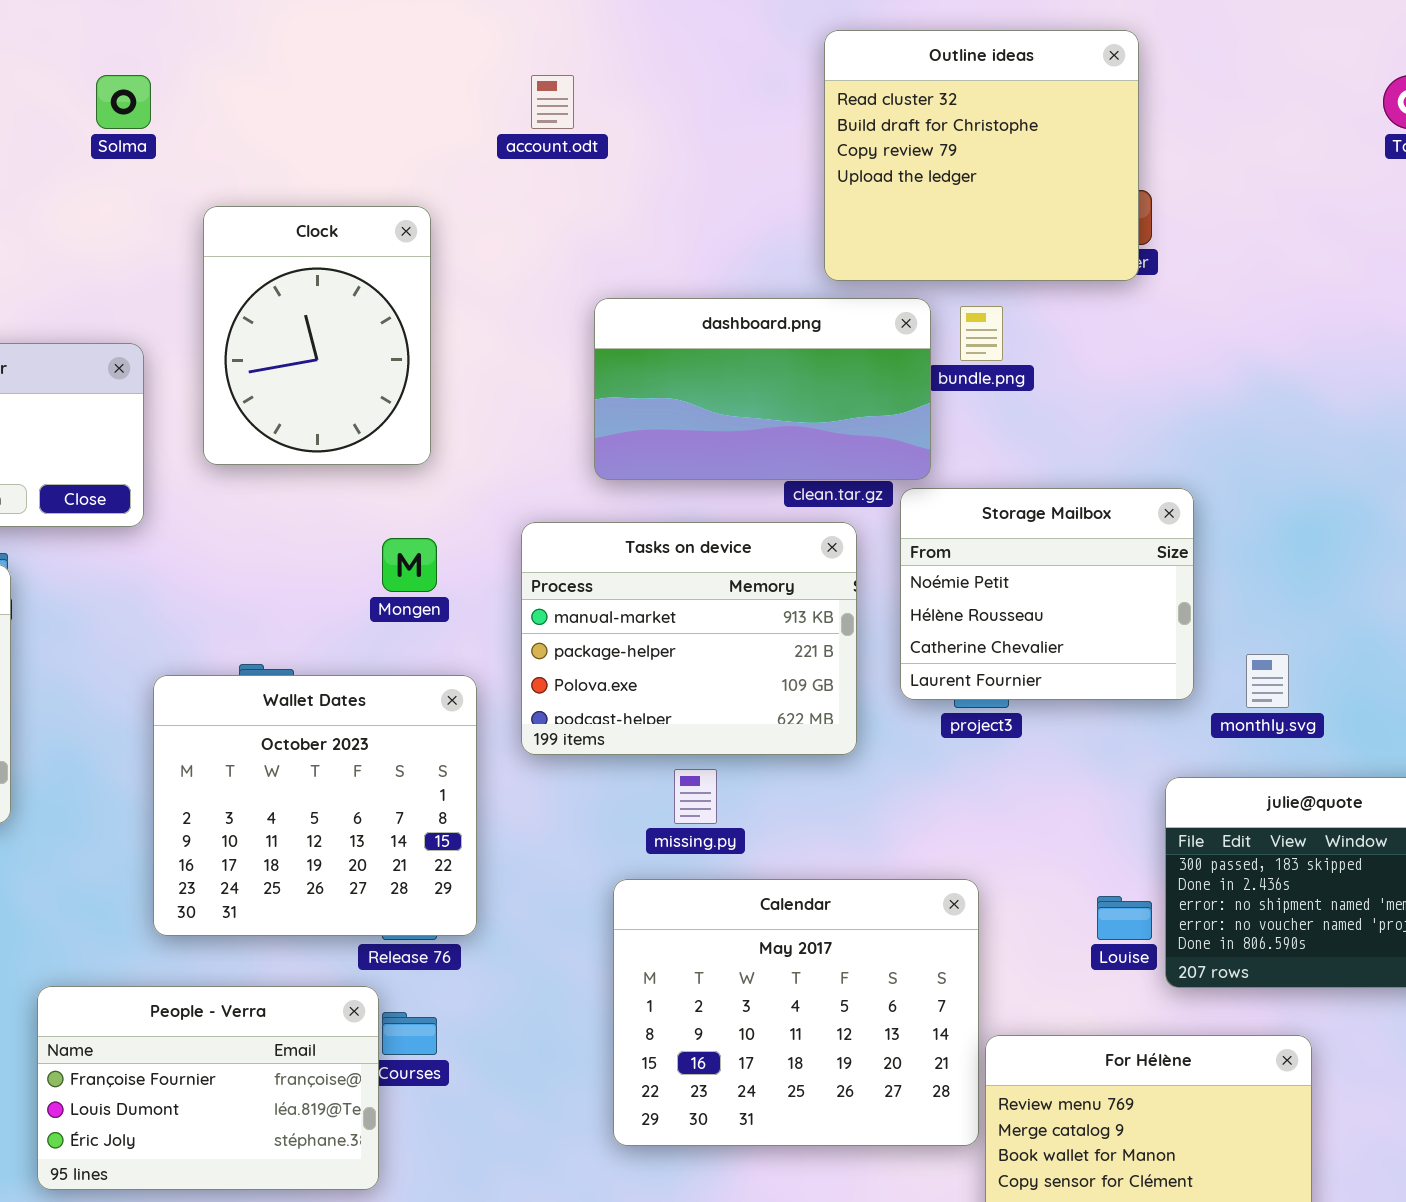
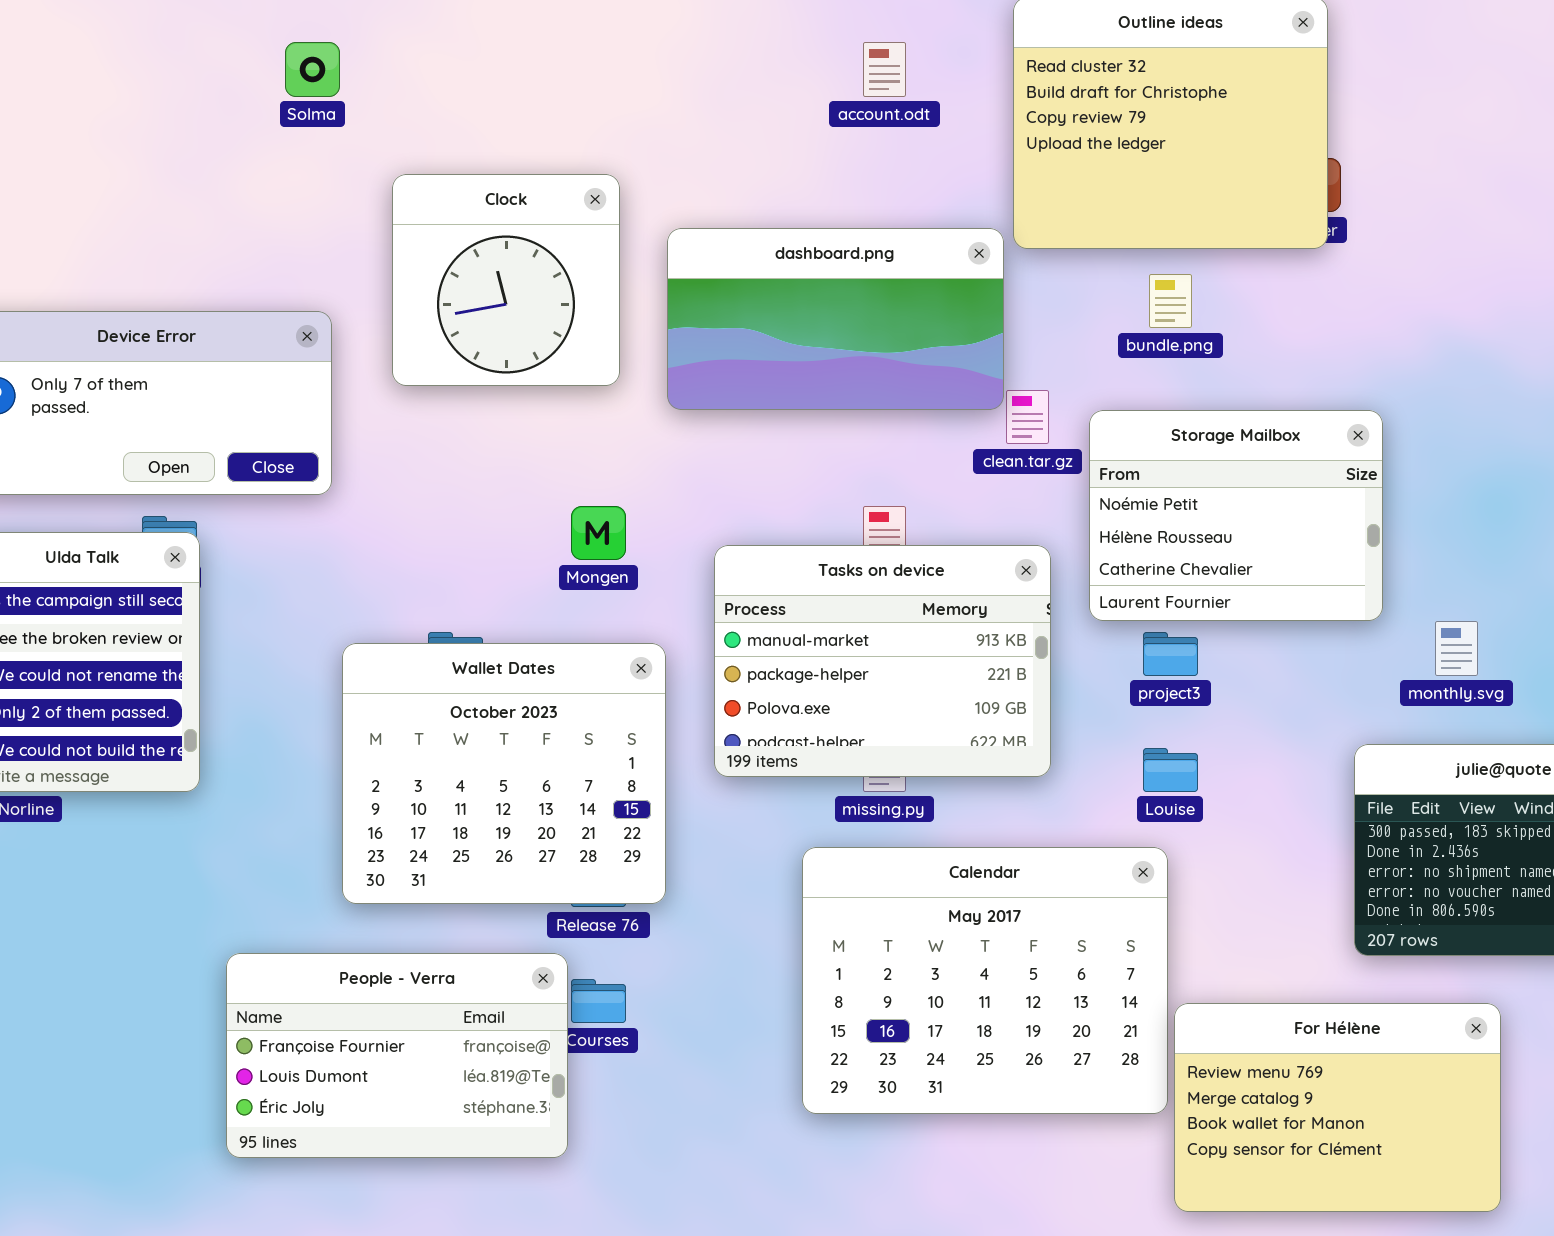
account.odt: [531,75,574,129] -> [863,42,906,97], moved
Clock: [203,206,431,465] -> [392,174,620,386], resized
dashboard.png: [594,298,931,480] -> [667,228,1004,410], moved
Storage Mailbox: [900,488,1194,700] -> [1089,410,1383,621], moved
Tasks on device: [521,522,857,755] -> [714,545,1051,777], moved
Louise: [1097,896,1152,940] -> [1143,748,1198,792], moved

